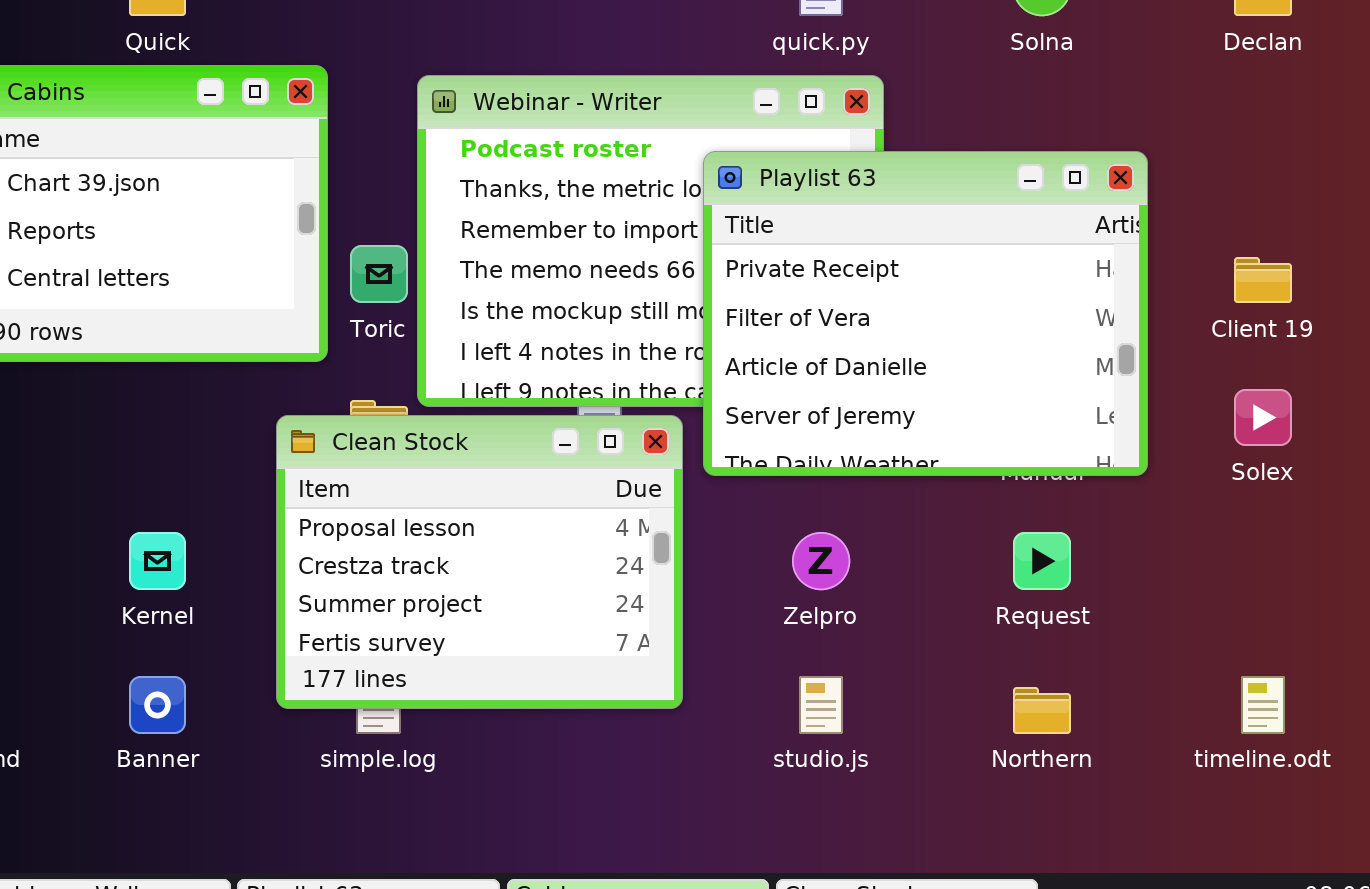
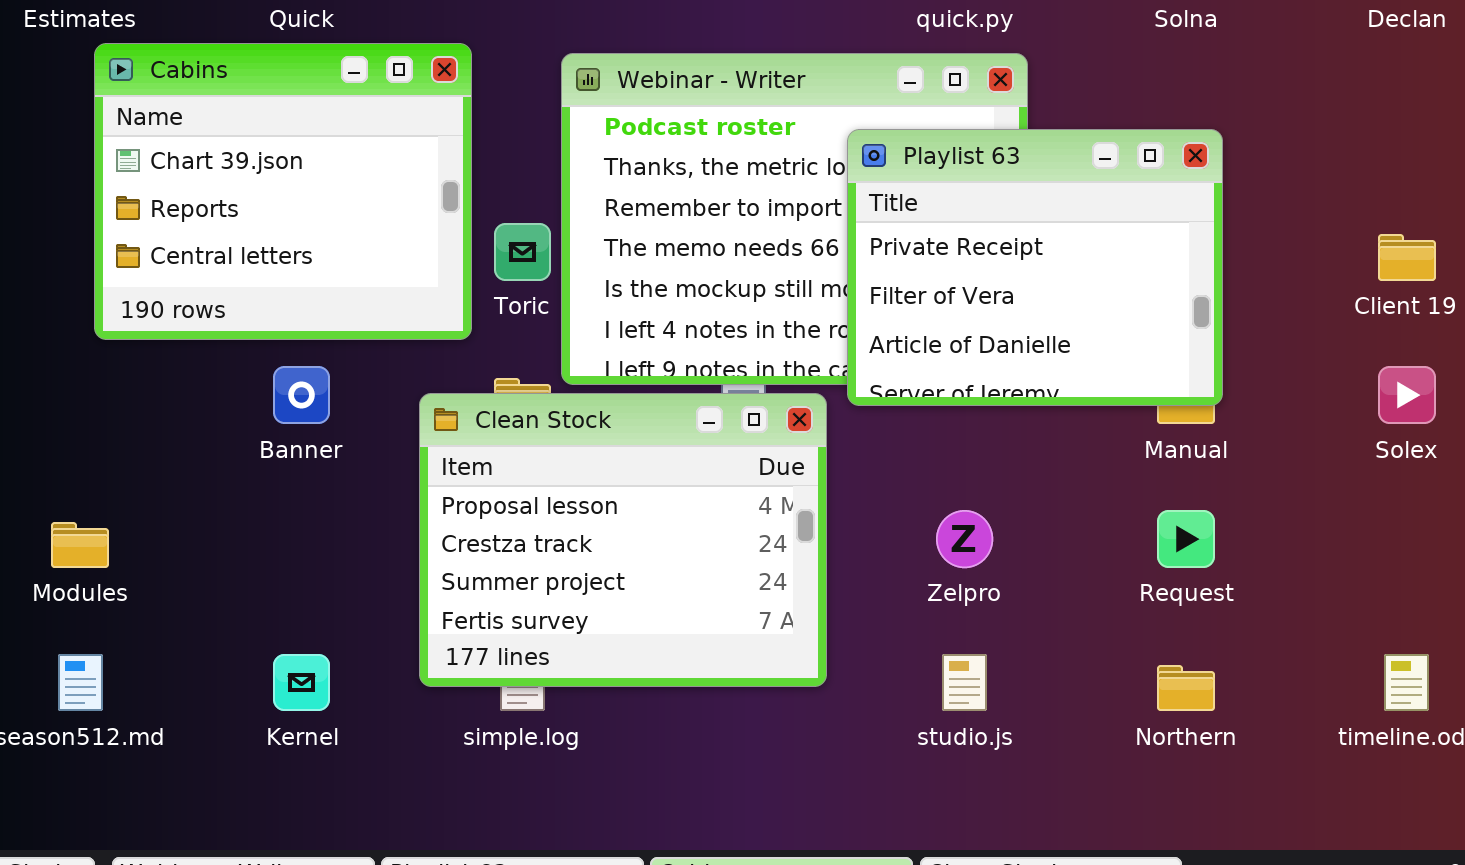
Playlist 63: [703,151,1148,476] -> [847,129,1223,406], resized
Kernel: [129,532,186,590] -> [273,654,330,711], moved
Banner: [129,676,186,734] -> [273,366,330,424], moved

